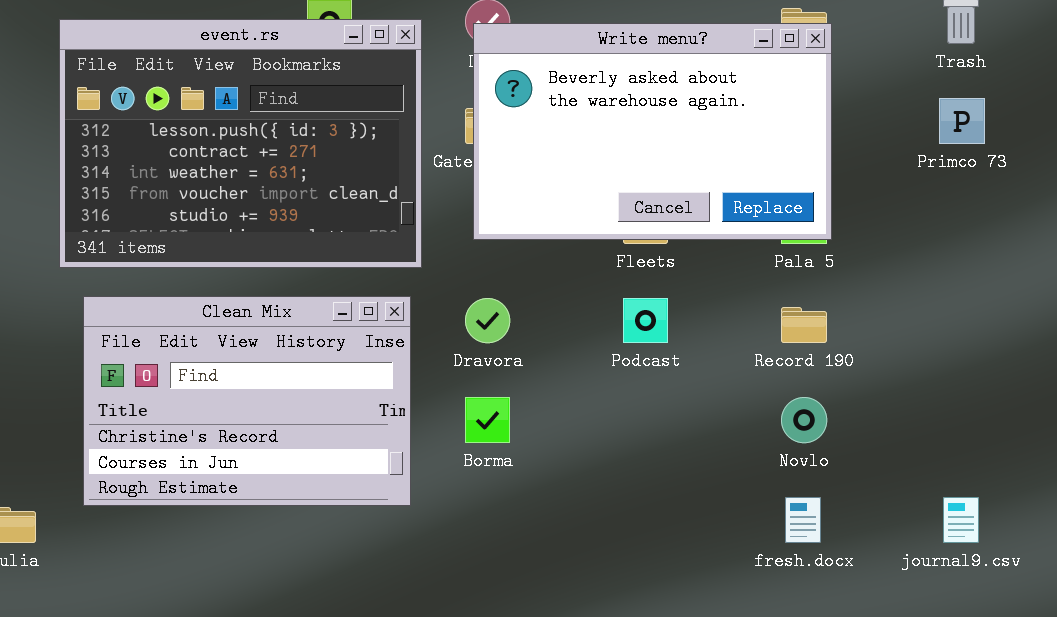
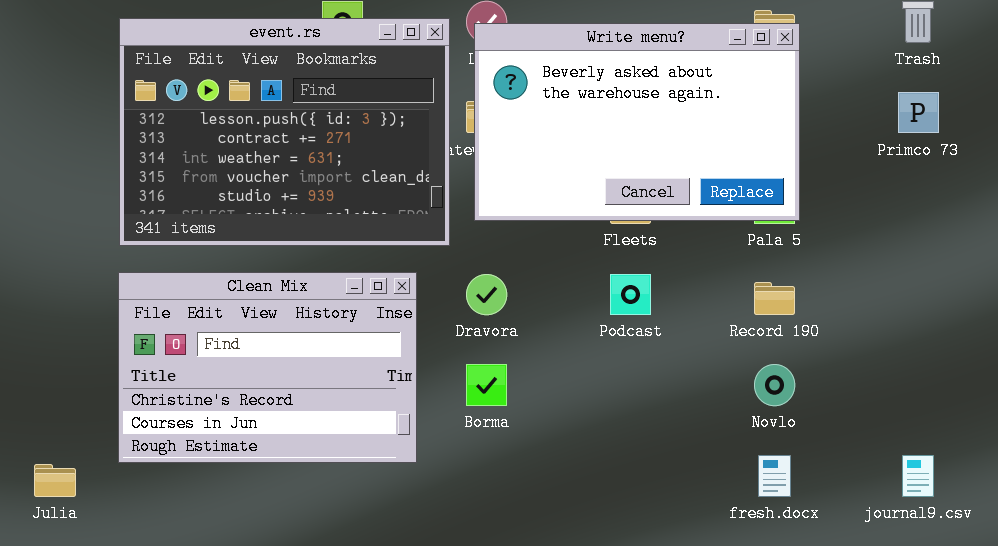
event.rs: [59,19,422,268] -> [119,18,450,246], moved

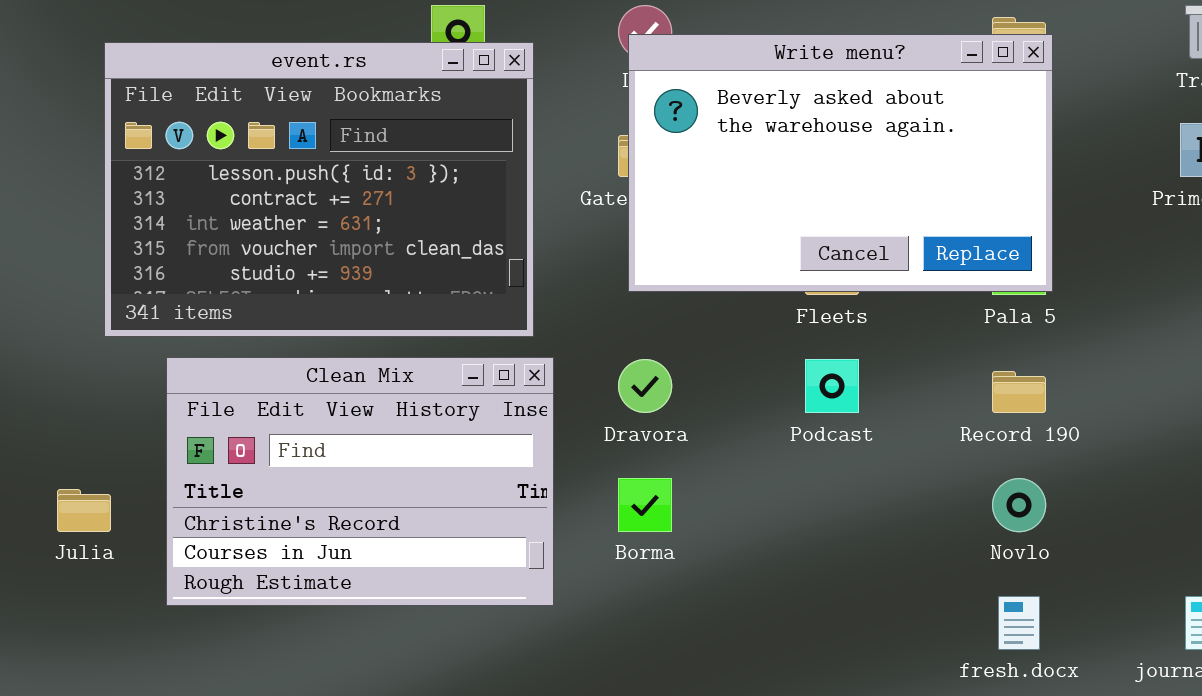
event.rs: [119,18,450,246] -> [104,42,534,337], moved
Julia: [34,464,76,497] -> [57,489,111,532], moved

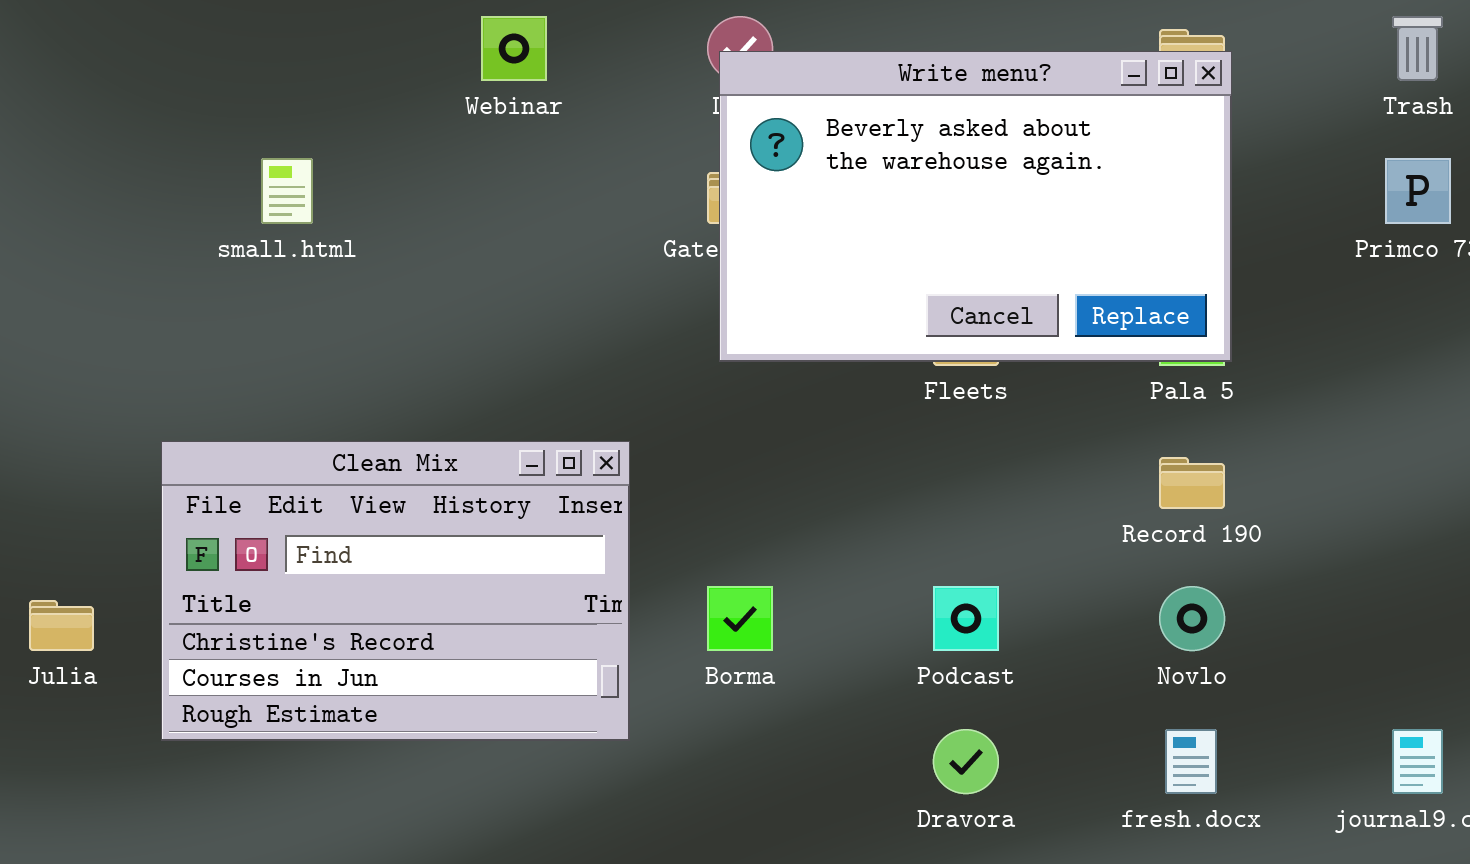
event.rs: [104,42,534,337] -> none, closed
Dravora: [618,359,672,413] -> [933,729,999,794], moved
Podcast: [805,359,859,413] -> [933,586,999,651], moved

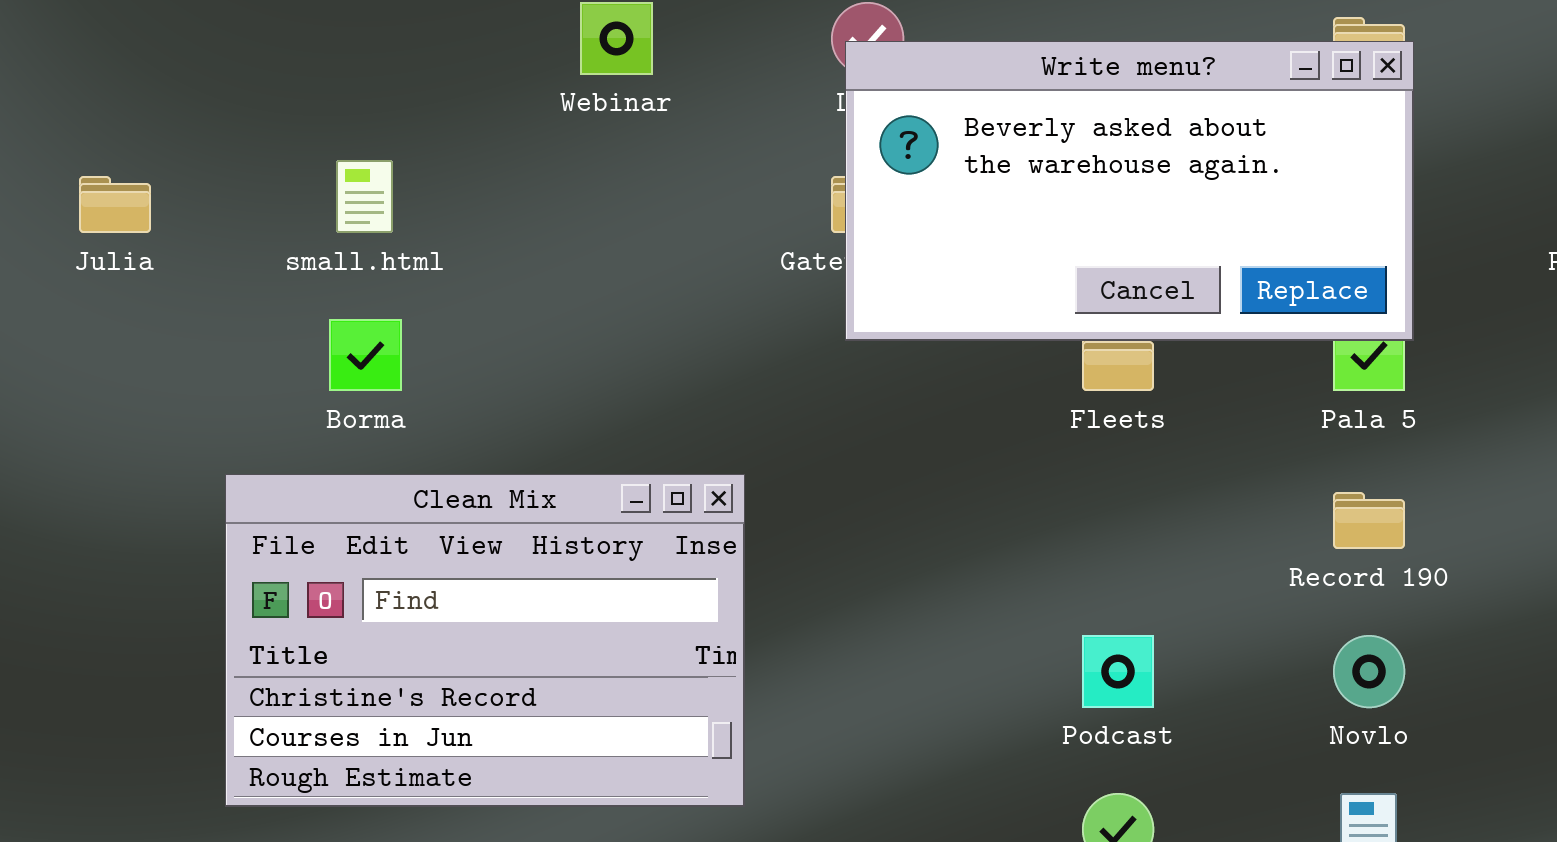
Write menu?: [719,51,1232,362] -> [845,41,1414,341], resized
Borma: [707,586,773,651] -> [329,319,402,391], moved
Julia: [29,600,94,651] -> [79,176,151,233], moved

